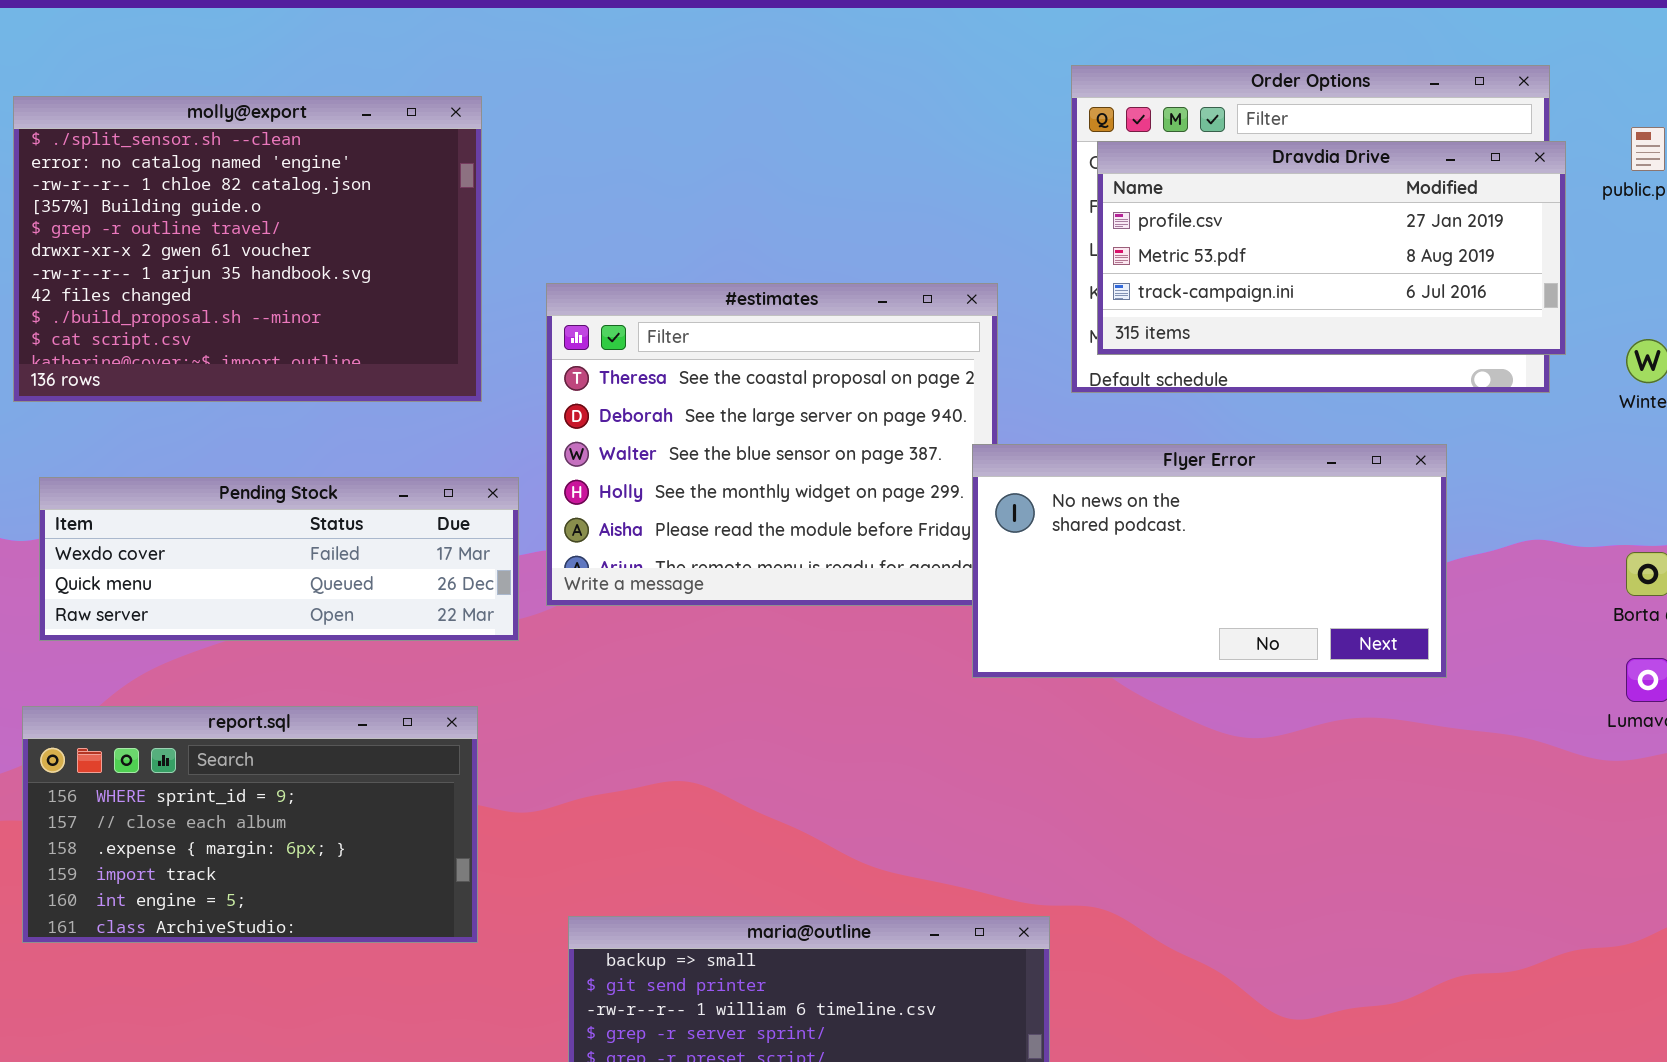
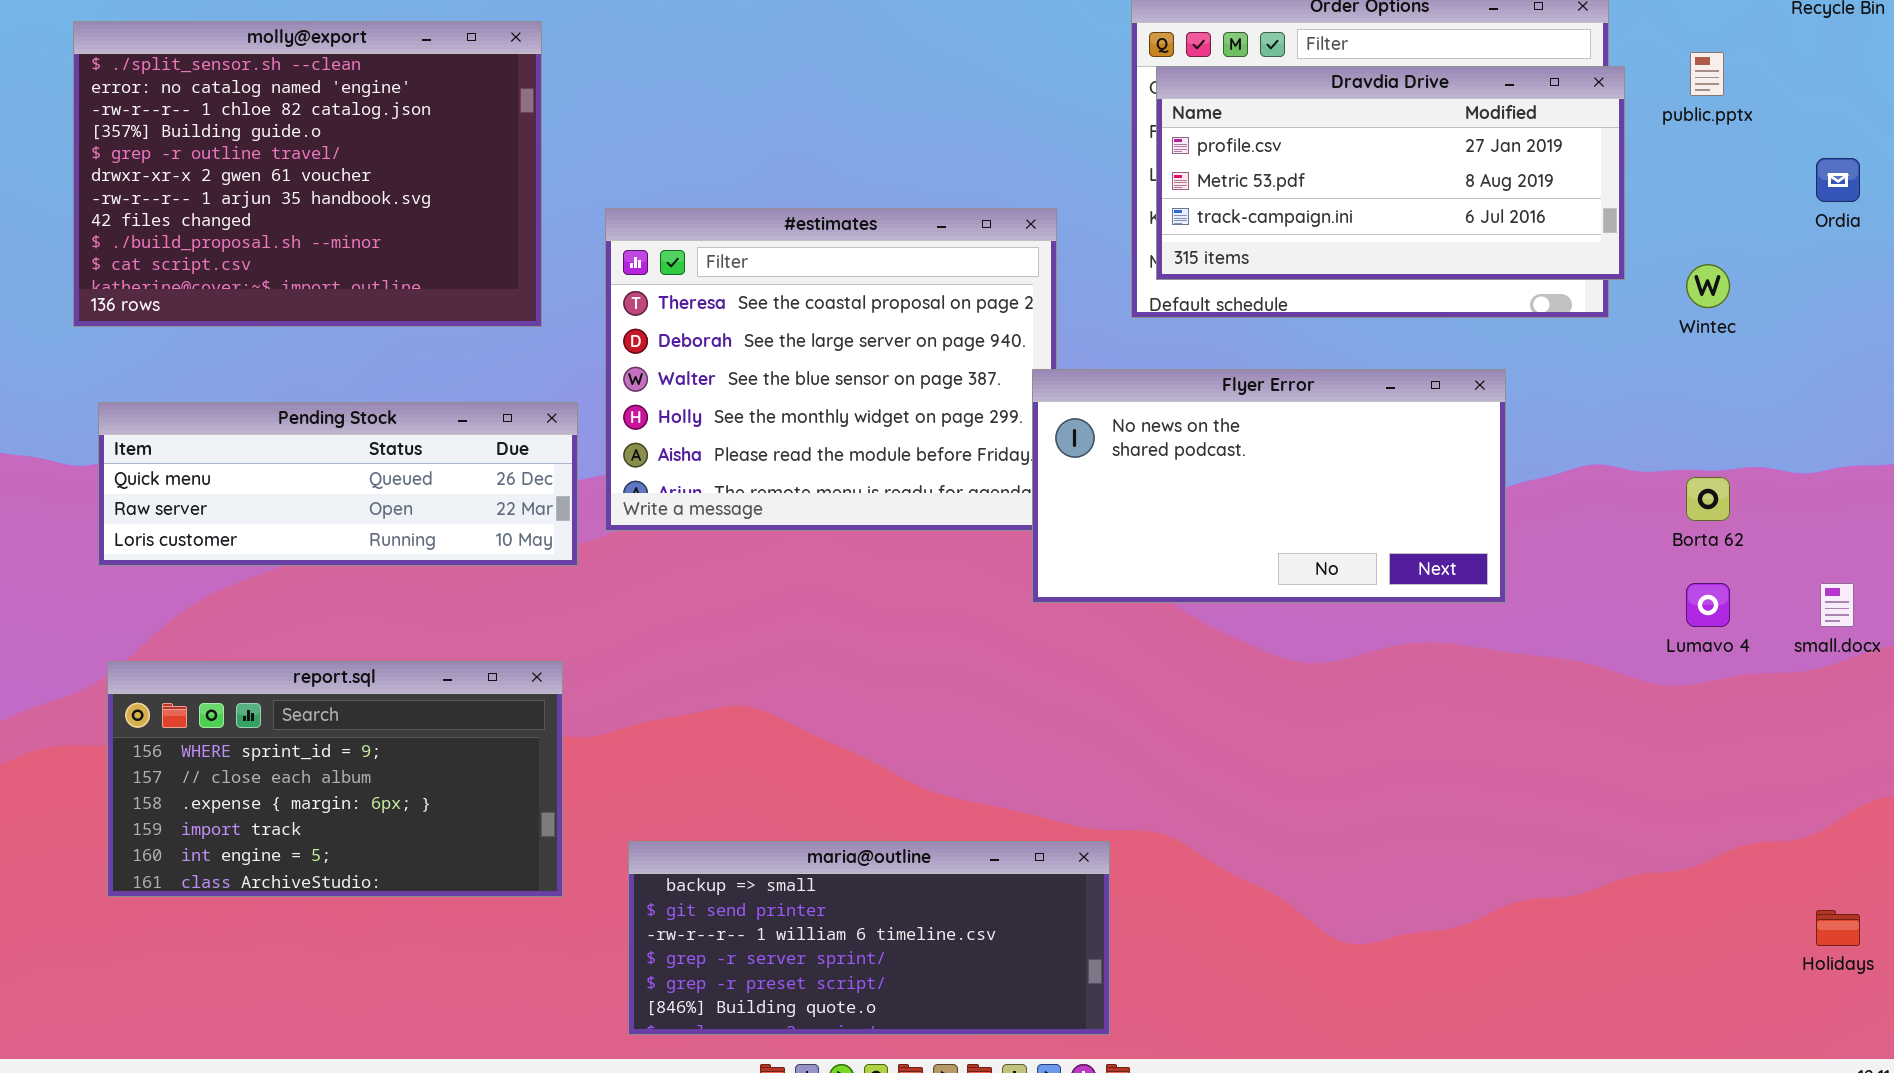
Pending Stock: [39,477,519,641] -> [98,402,578,566], scrolled down 1 row
report.sql: [22,706,478,943] -> [107,661,563,897], moved

